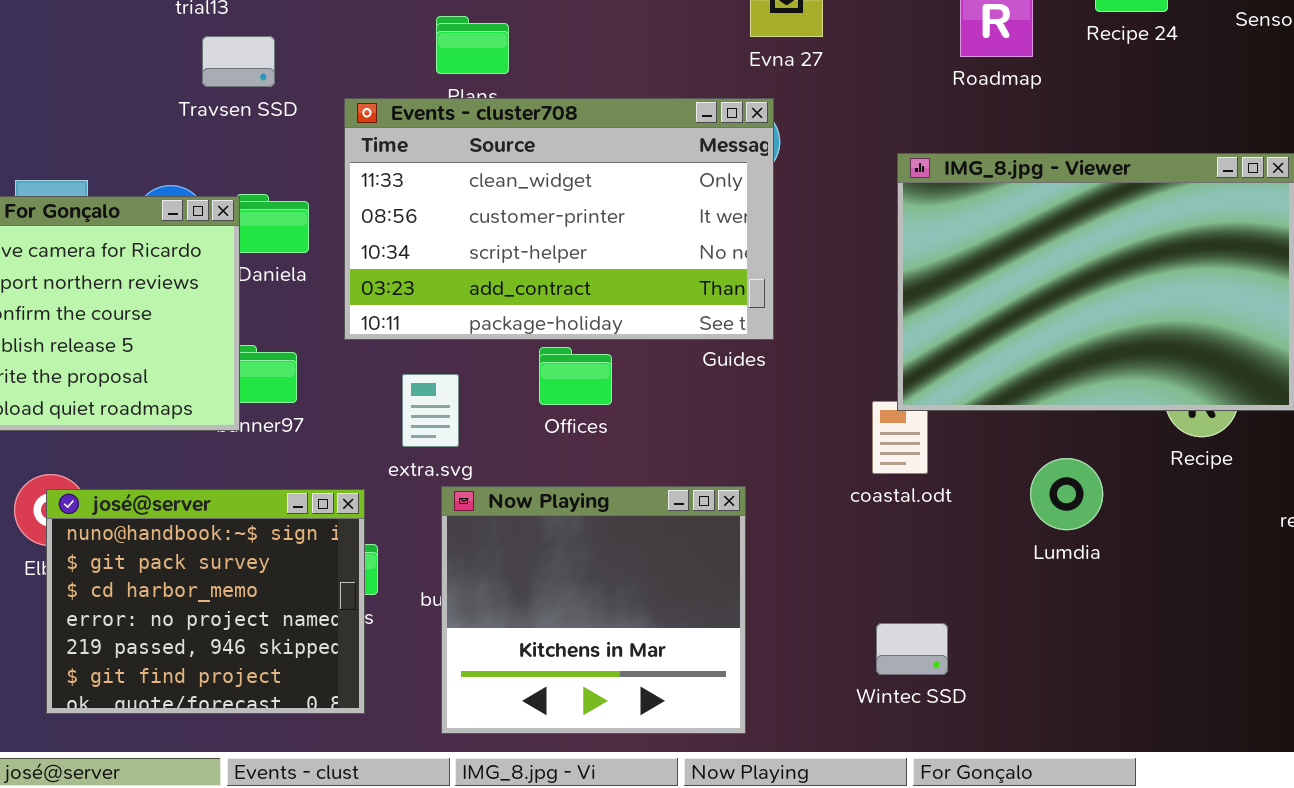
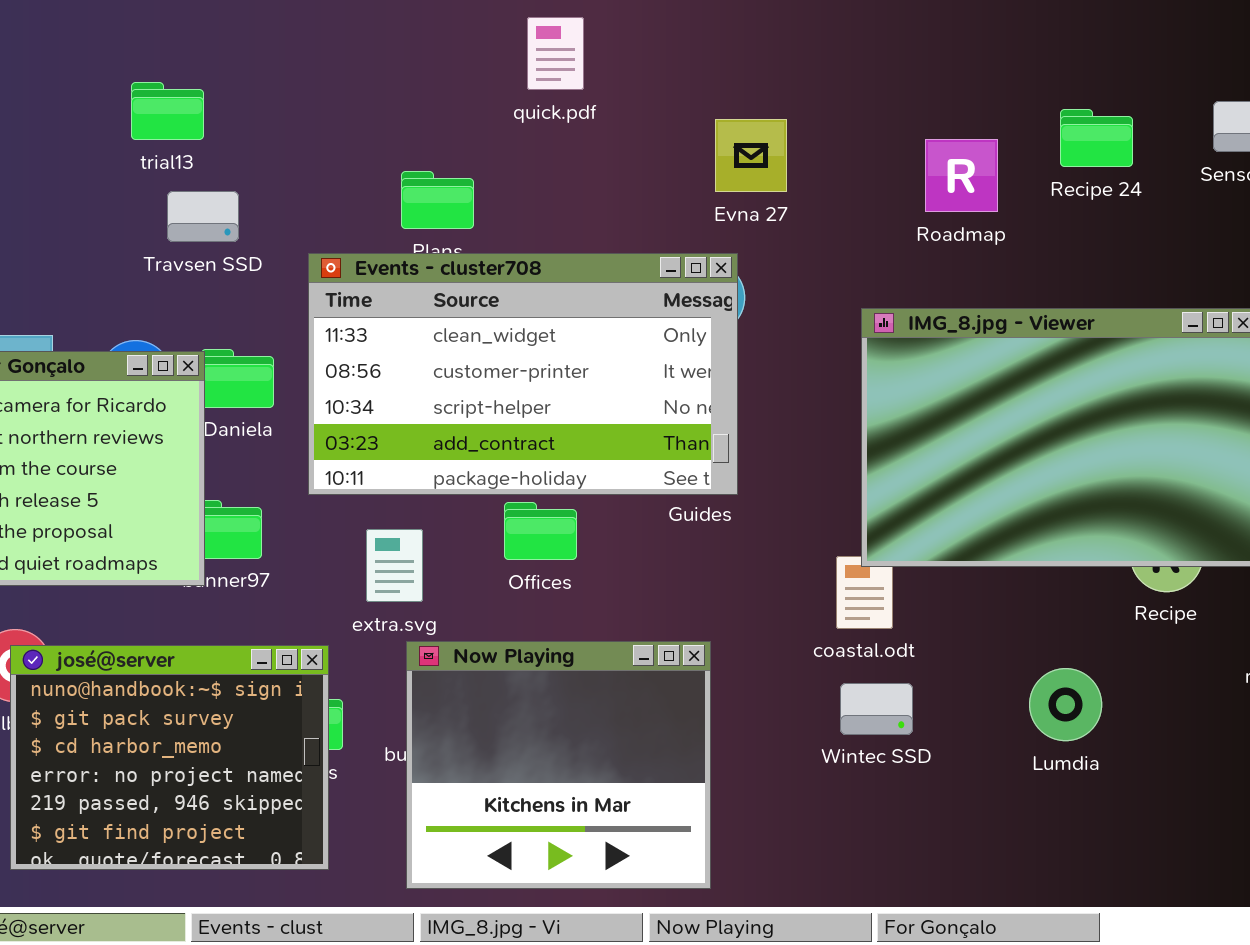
Lumdia: [1030,458,1103,530] -> [1029,668,1102,741], moved
Wintec SSD: [876,623,948,675] -> [840,683,913,735], moved

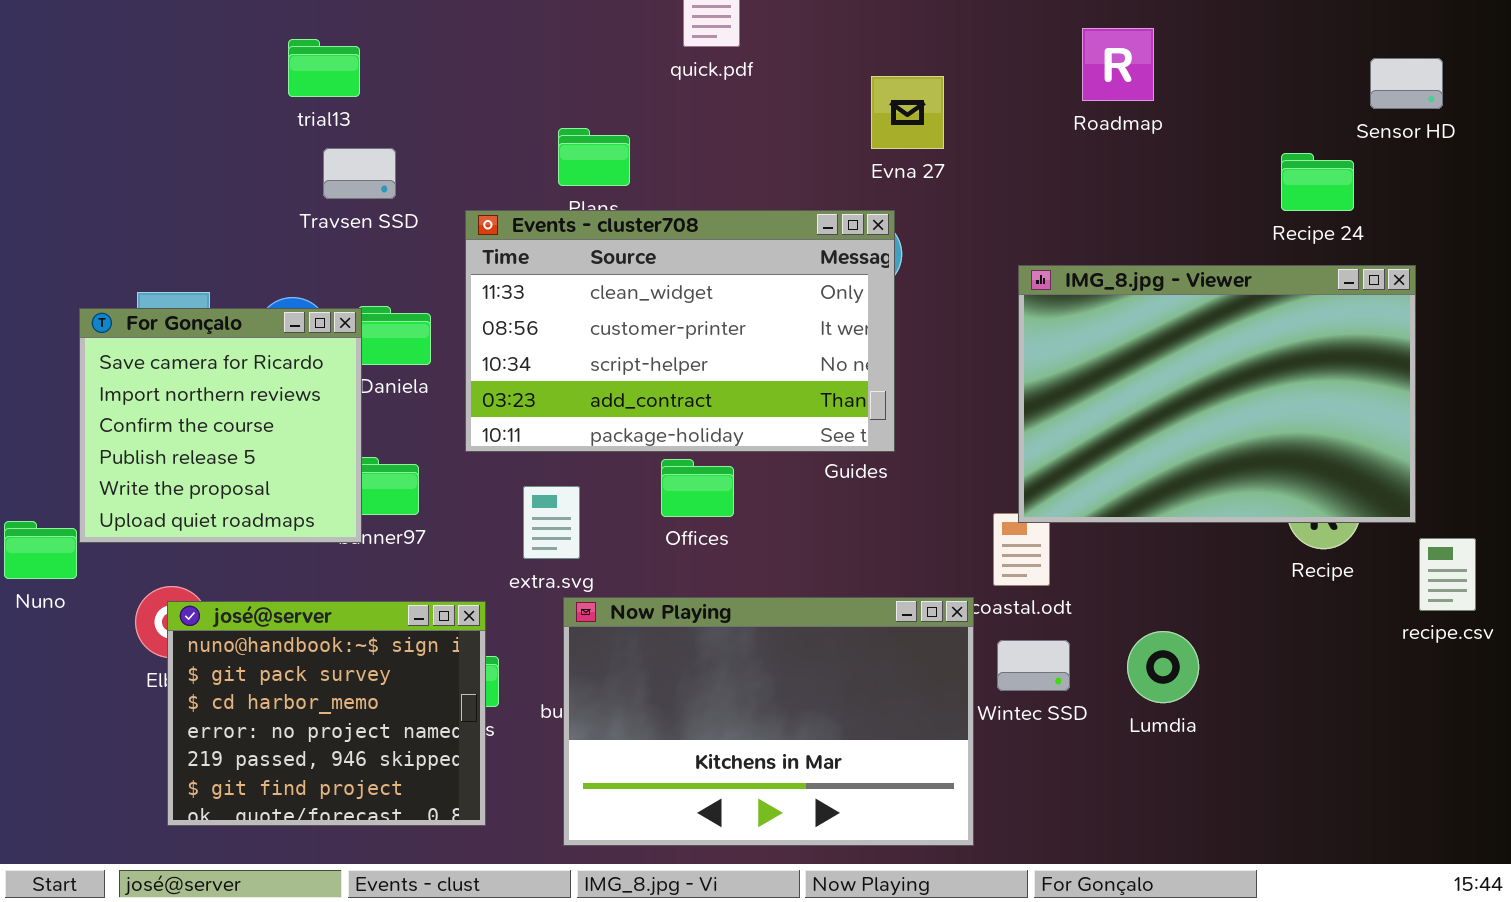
Recipe 24: [1060,109,1133,167] -> [1281,153,1354,211], moved
Roadmap: [925,139,998,212] -> [1082,28,1154,101], moved
Now Playing: [406,641,711,889] -> [563,597,974,846], resized
Lumdia: [1029,668,1102,741] -> [1127,631,1199,703], moved

